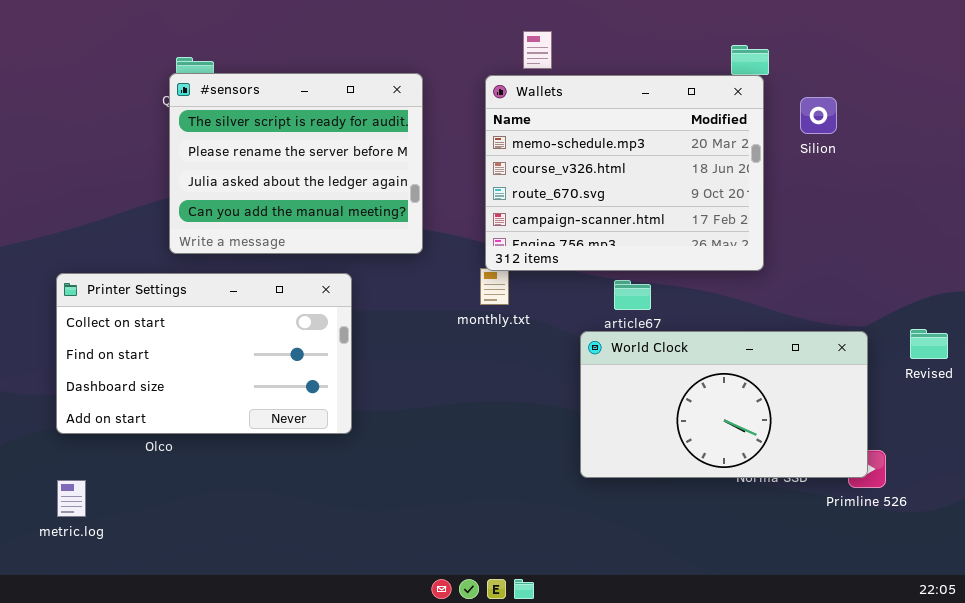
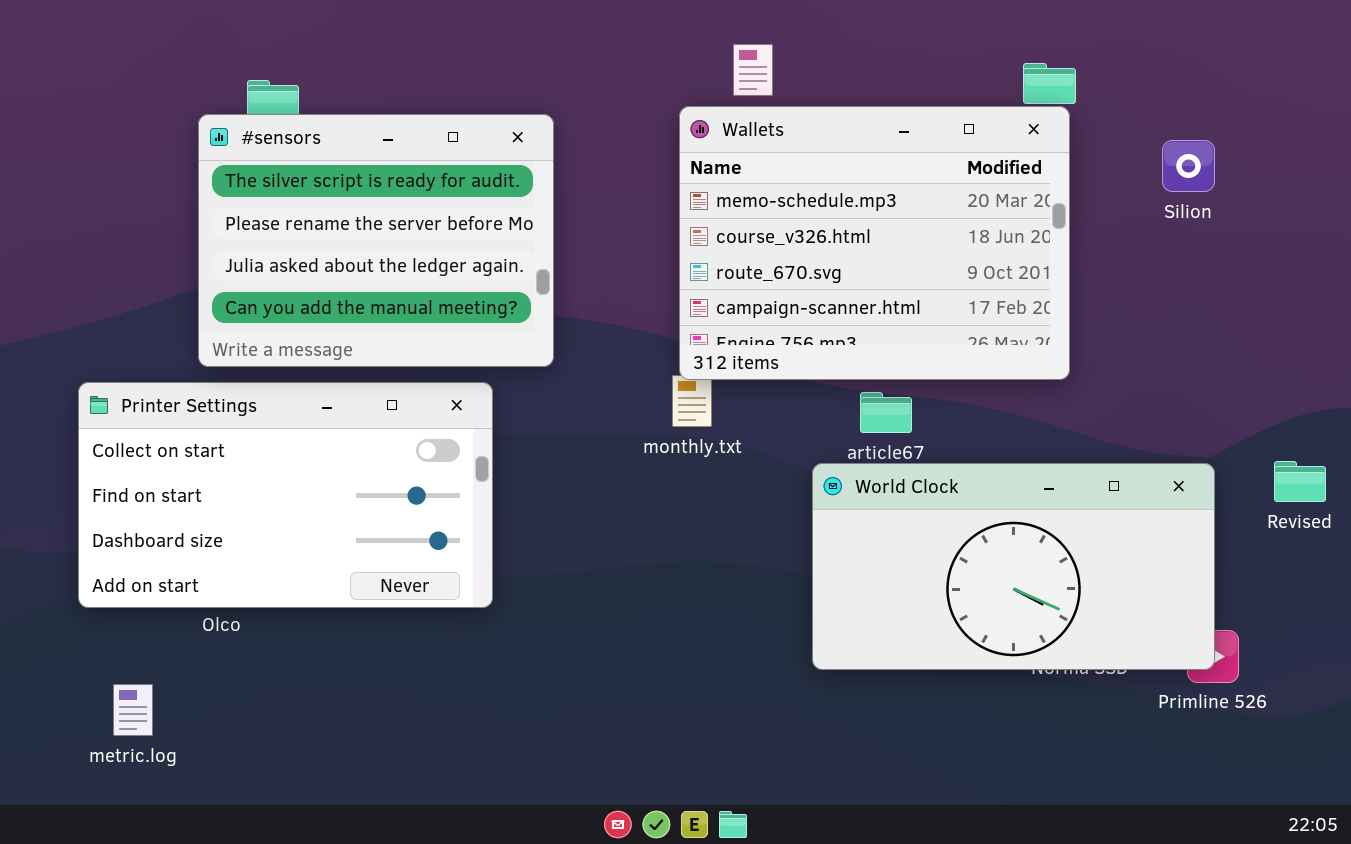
#sensors: [169,73,423,254] -> [198,114,554,367], moved
Silion: [800,97,837,134] -> [1162,140,1215,192], moved
metric.log: [57,480,86,517] -> [113,684,153,736], moved

